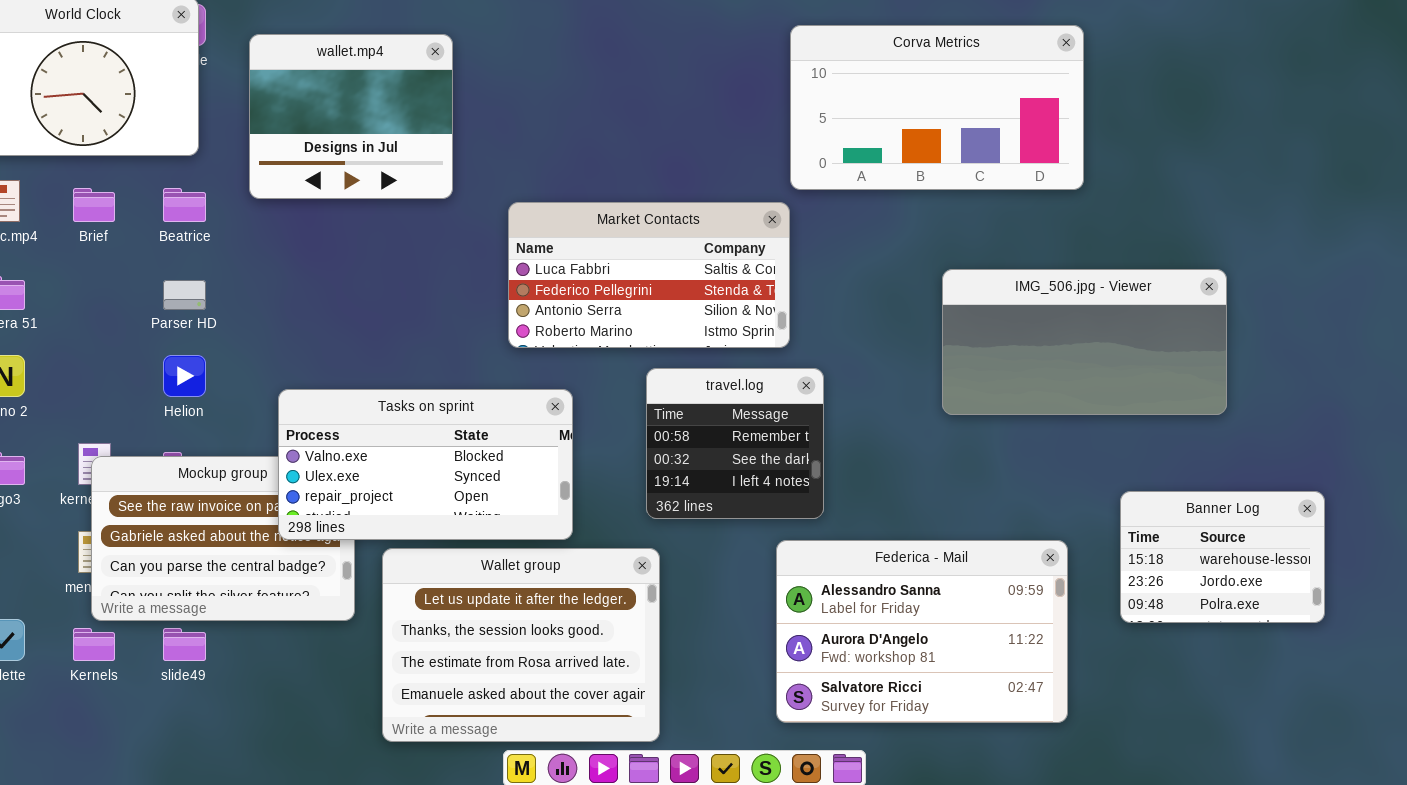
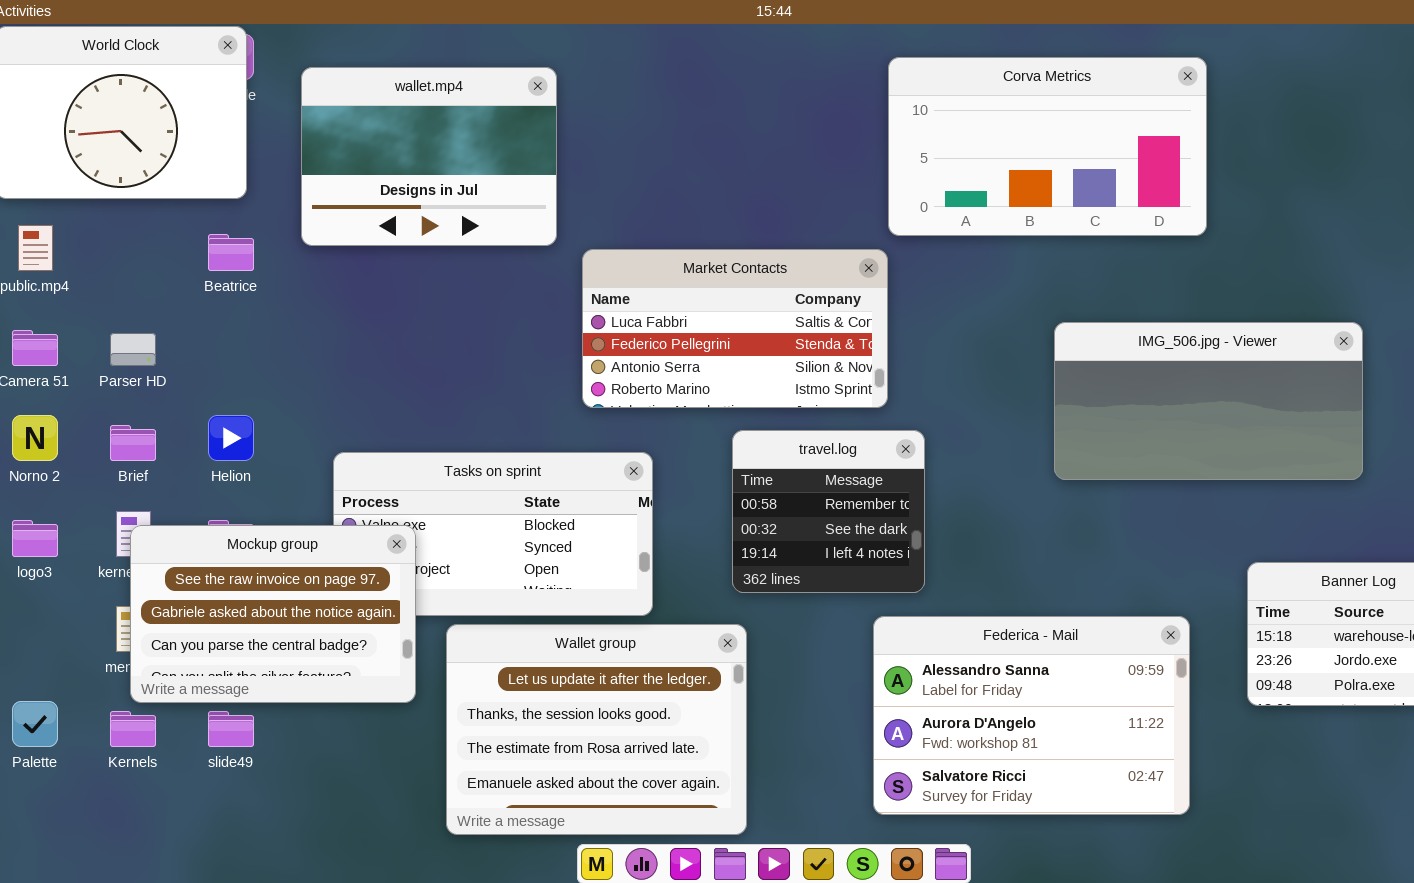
wallet.mp4: [249,34,453,199] -> [301,67,557,246], resized
Brief: [73,188,115,222] -> [110,425,156,461], moved
Parser HD: [163,280,206,310] -> [110,333,156,366], moved
Mockup group: [91,456,355,621] -> [130,525,416,703], raised

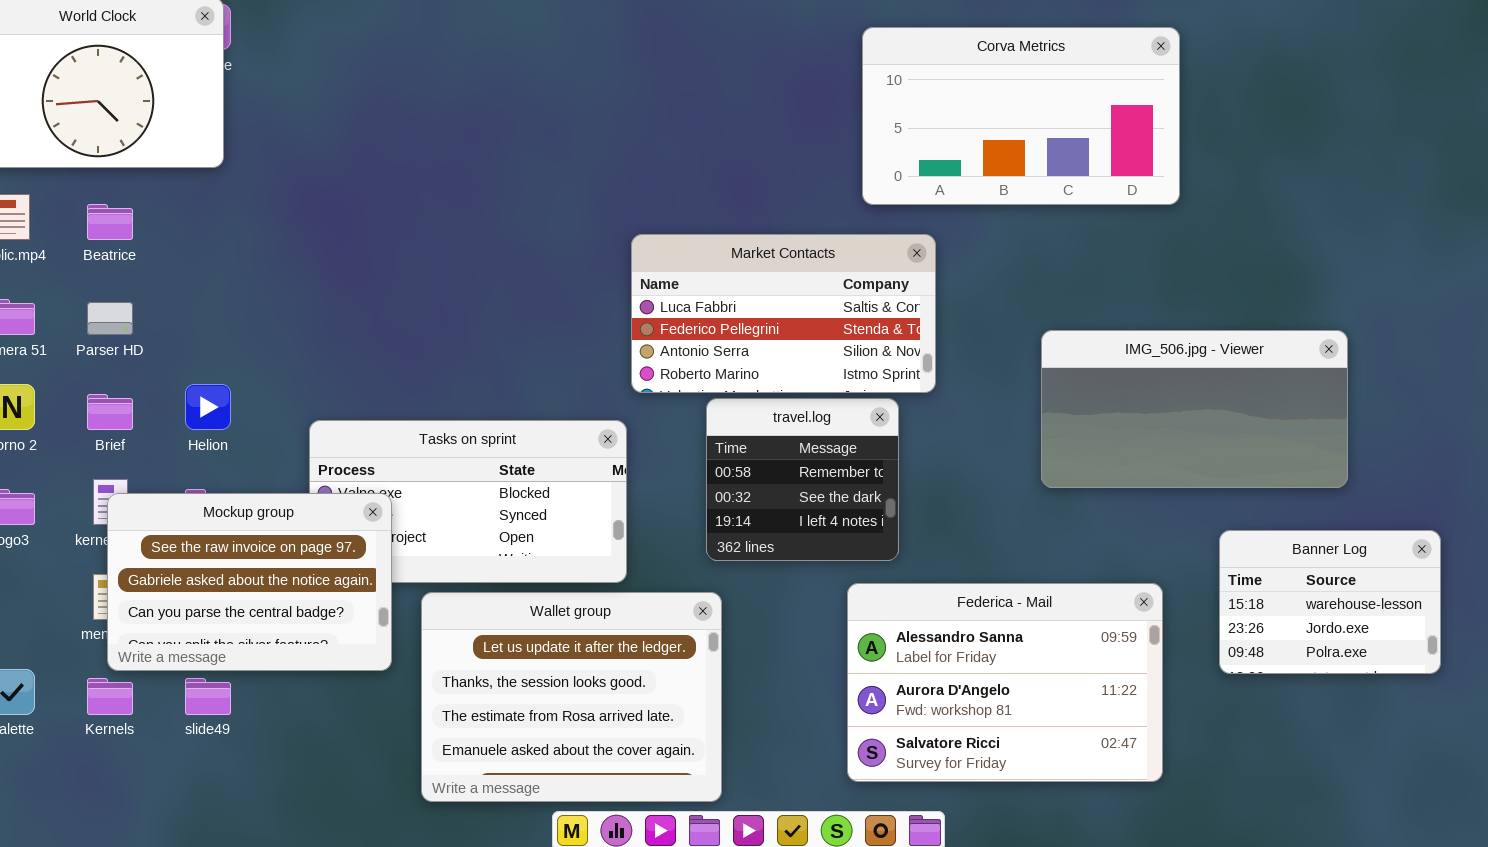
wallet.mp4: [301,67,557,246] -> none, closed
Beatrice: [208,234,254,271] -> [87,204,133,240], moved
Market Contacts: [582,249,888,408] -> [631,234,936,393], moved
IMG_506.jpg - Viewer: [1054,322,1363,480] -> [1041,330,1348,488], moved

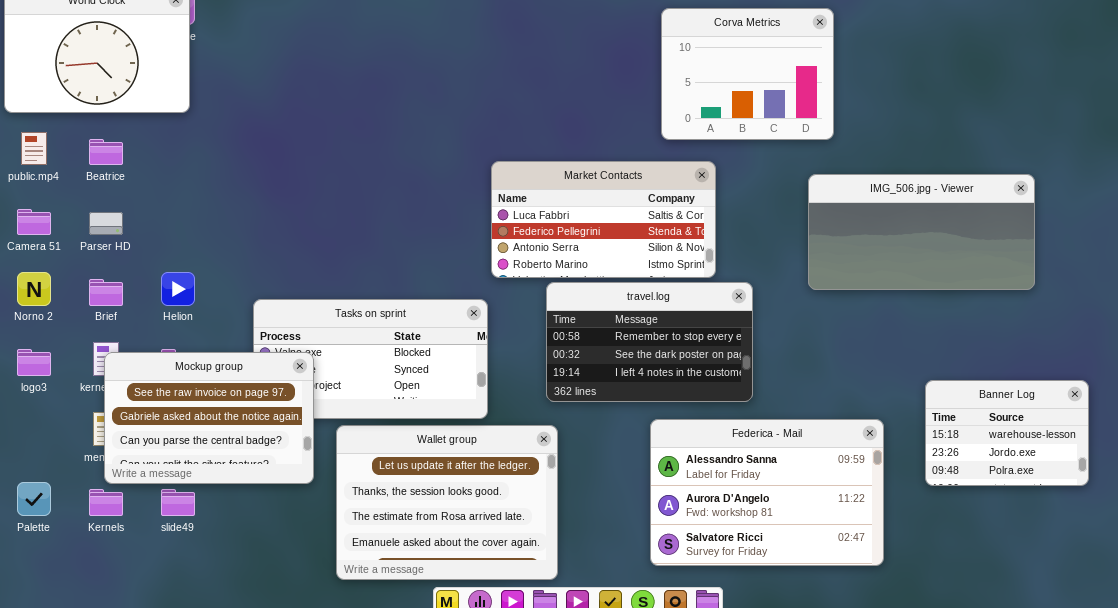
Corva Metrics: [862,27,1180,205] -> [661,8,834,140], resized
IMG_506.jpg - Viewer: [1041,330,1348,488] -> [808,174,1035,290], moved
travel.log: [706,398,899,561] -> [546,282,753,402], resized

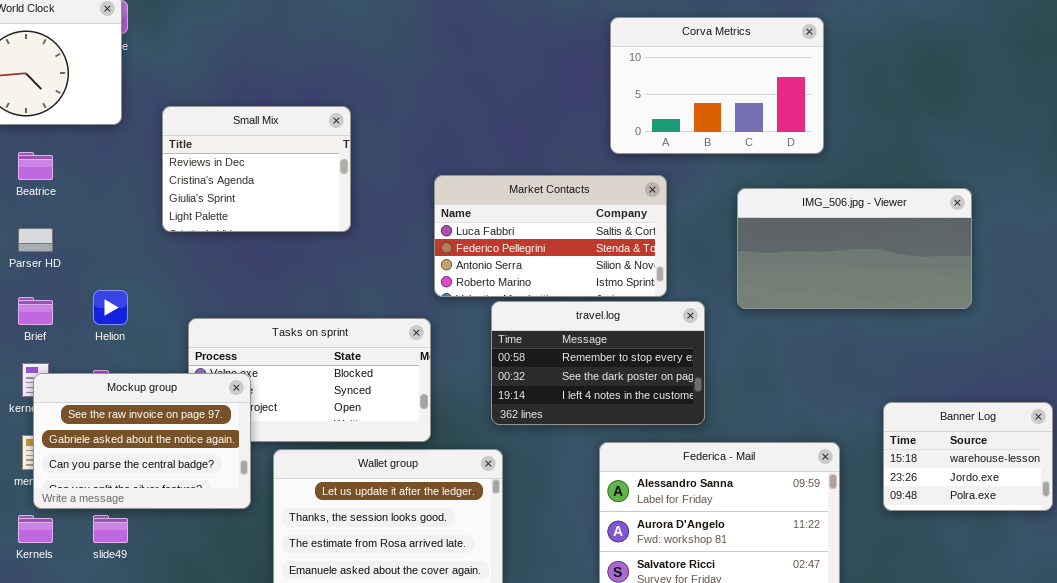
Corva Metrics: [661,8,834,140] -> [610,17,824,154], resized
Small Mix: none -> [162,106,351,232], opened
IMG_506.jpg - Viewer: [808,174,1035,290] -> [737,188,972,309], moved

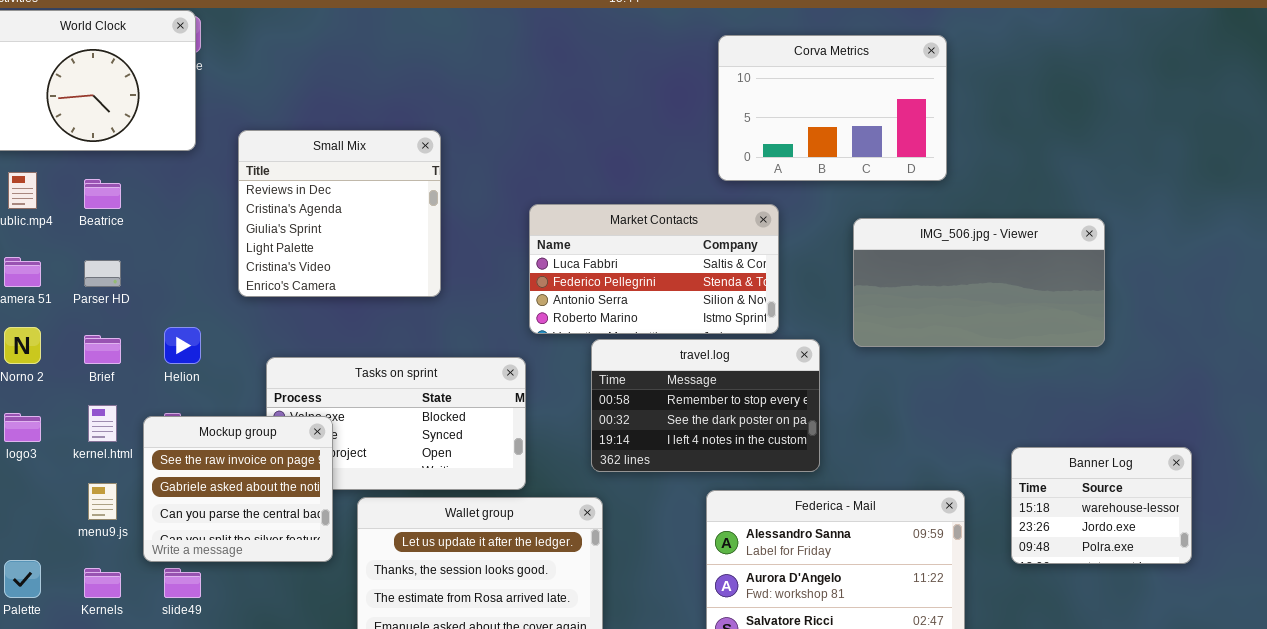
Small Mix: [162,106,351,232] -> [238,130,441,297], resized
Mockup group: [33,373,251,509] -> [143,416,333,562], resized

